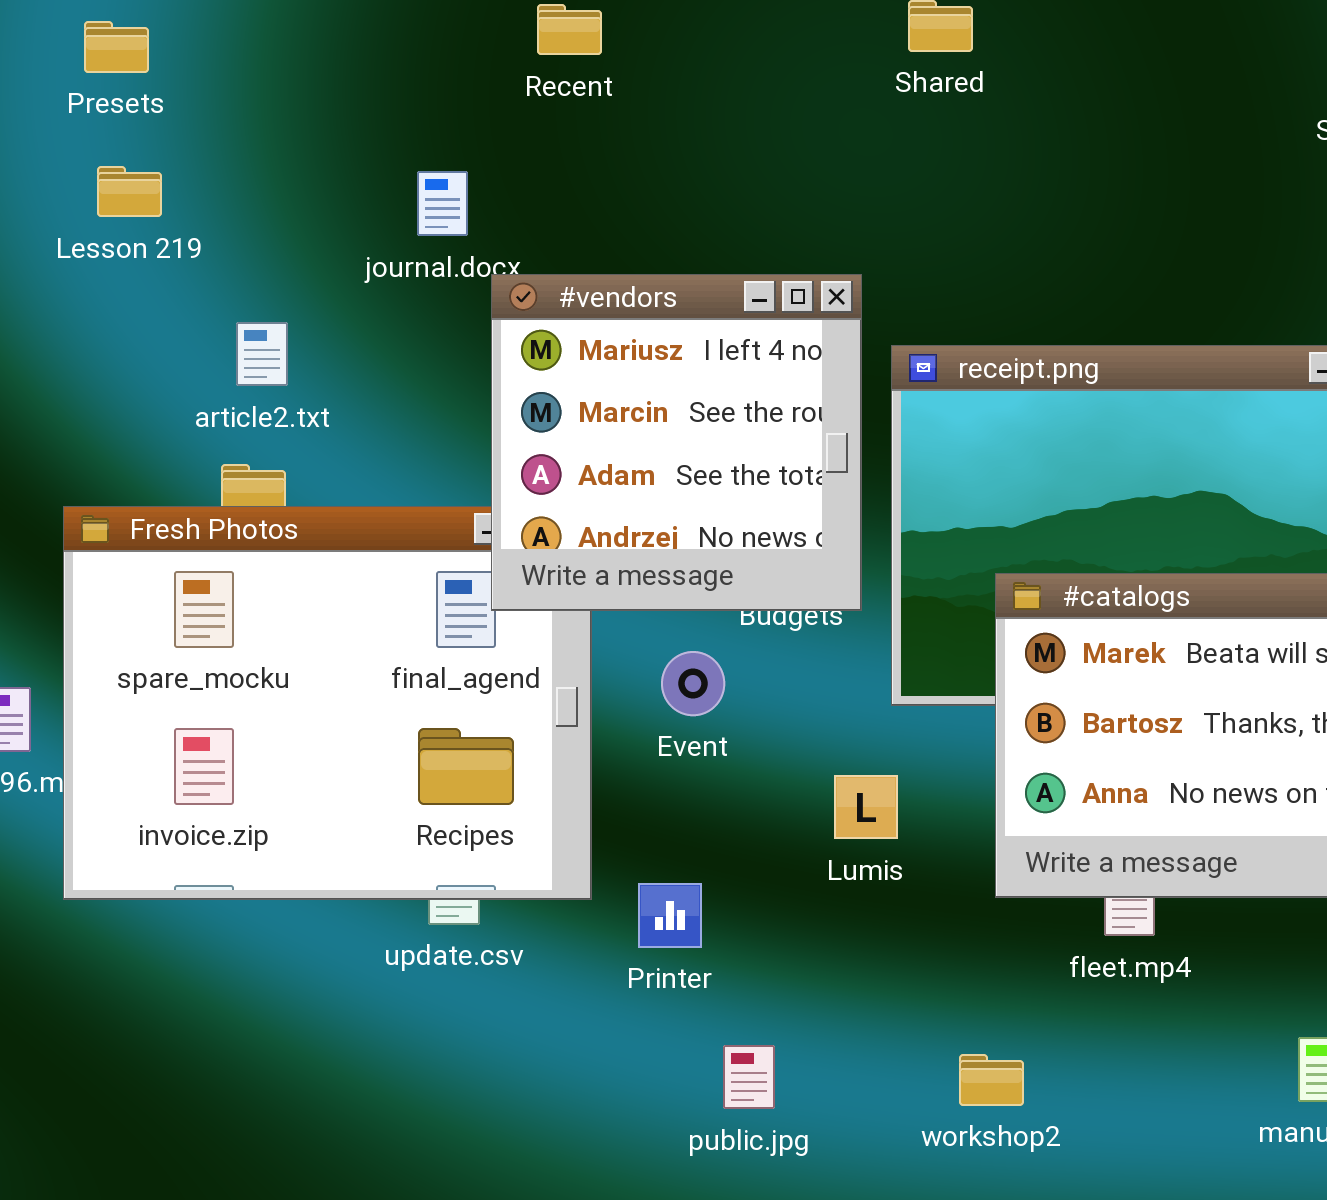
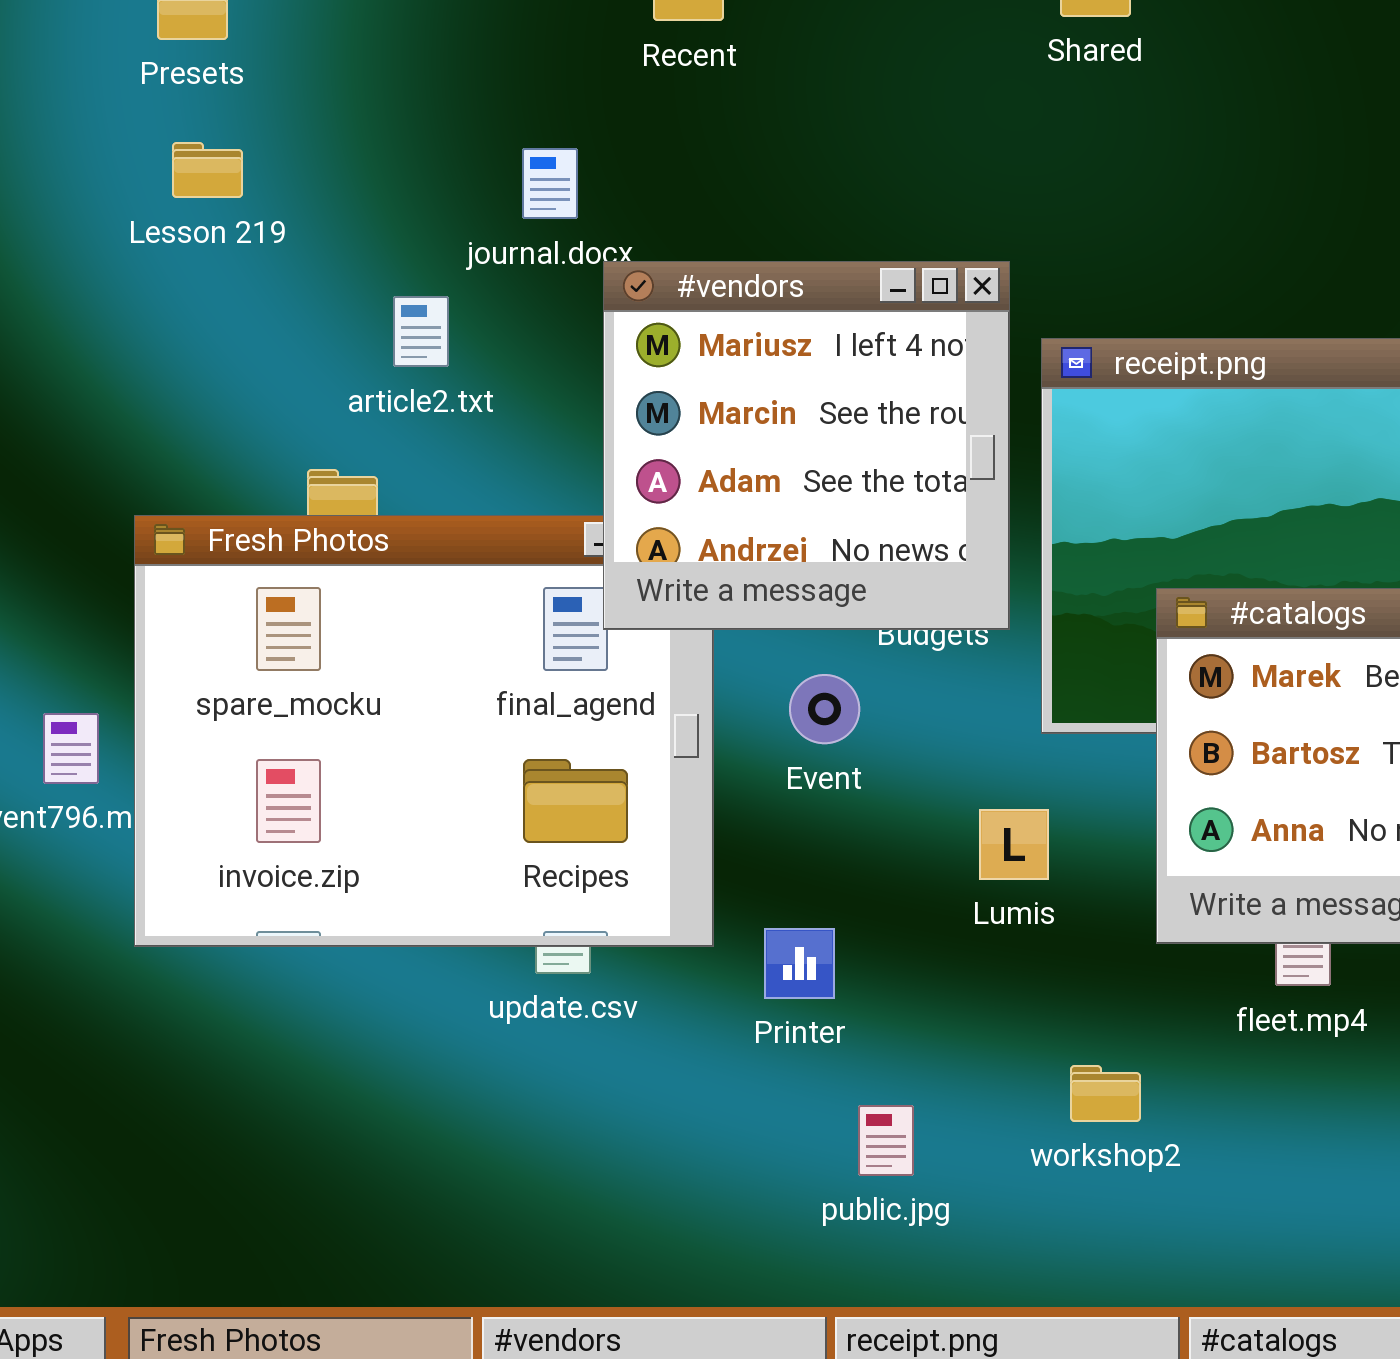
article2.txt: [236,322,288,386] -> [393,296,449,367], moved
workshop2: [959,1054,1024,1106] -> [1070,1065,1141,1122], moved

